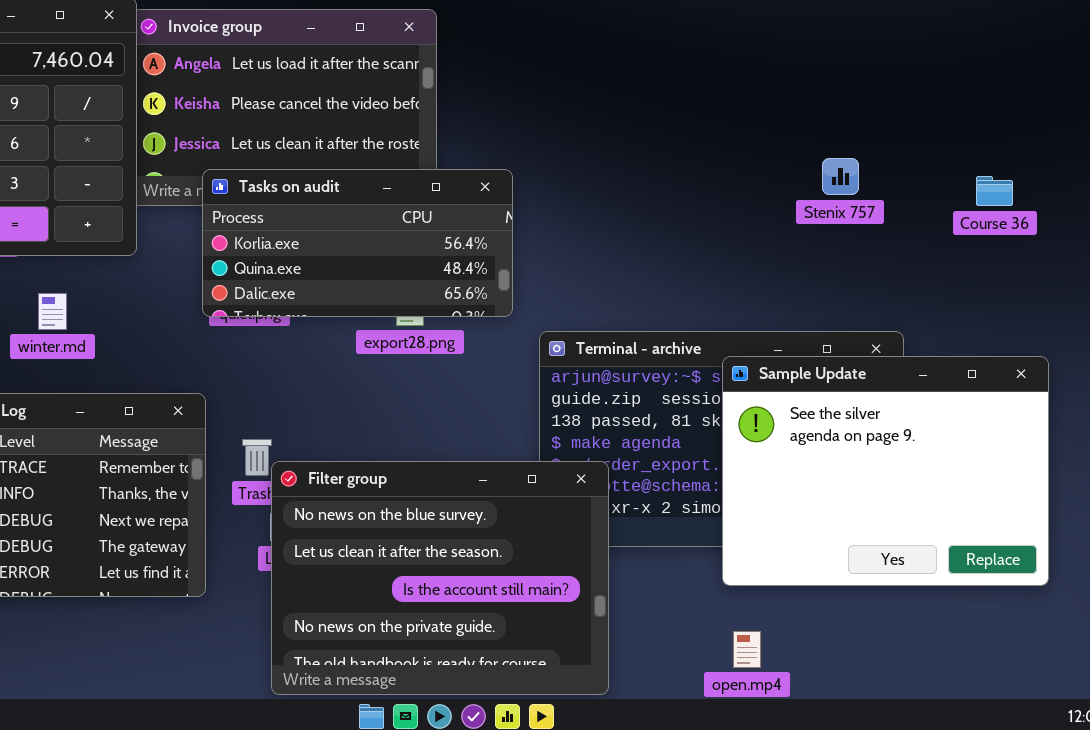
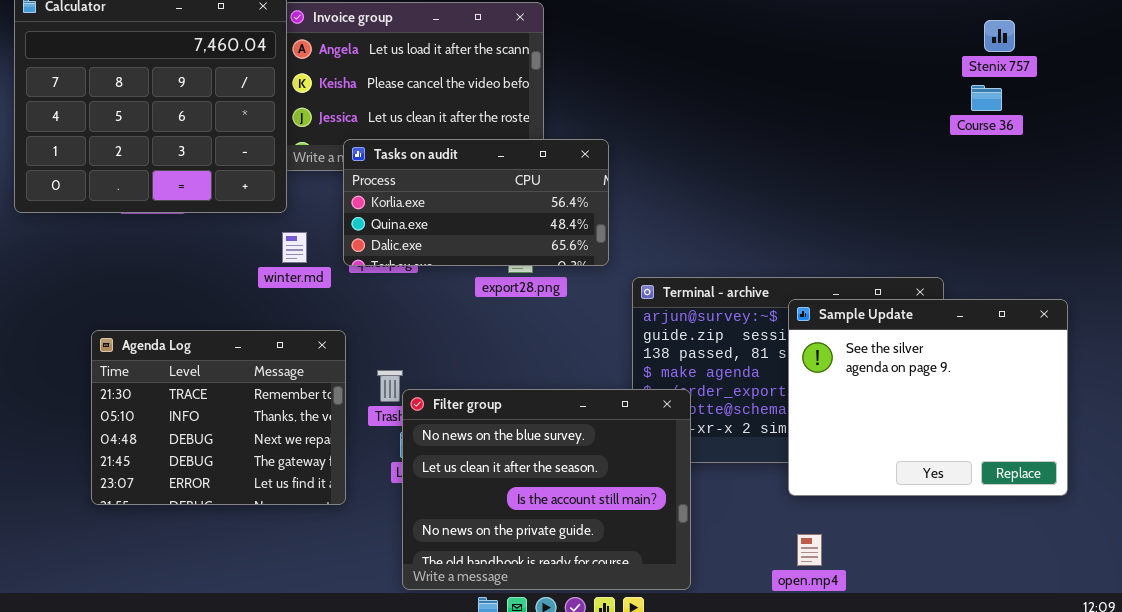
Stenix 757: [822,158,859,195] -> [984,20,1015,52], moved
Course 36: [976,176,1013,206] -> [971,85,1002,111], moved
winter.md: [38,293,67,330] -> [282,232,307,263], moved

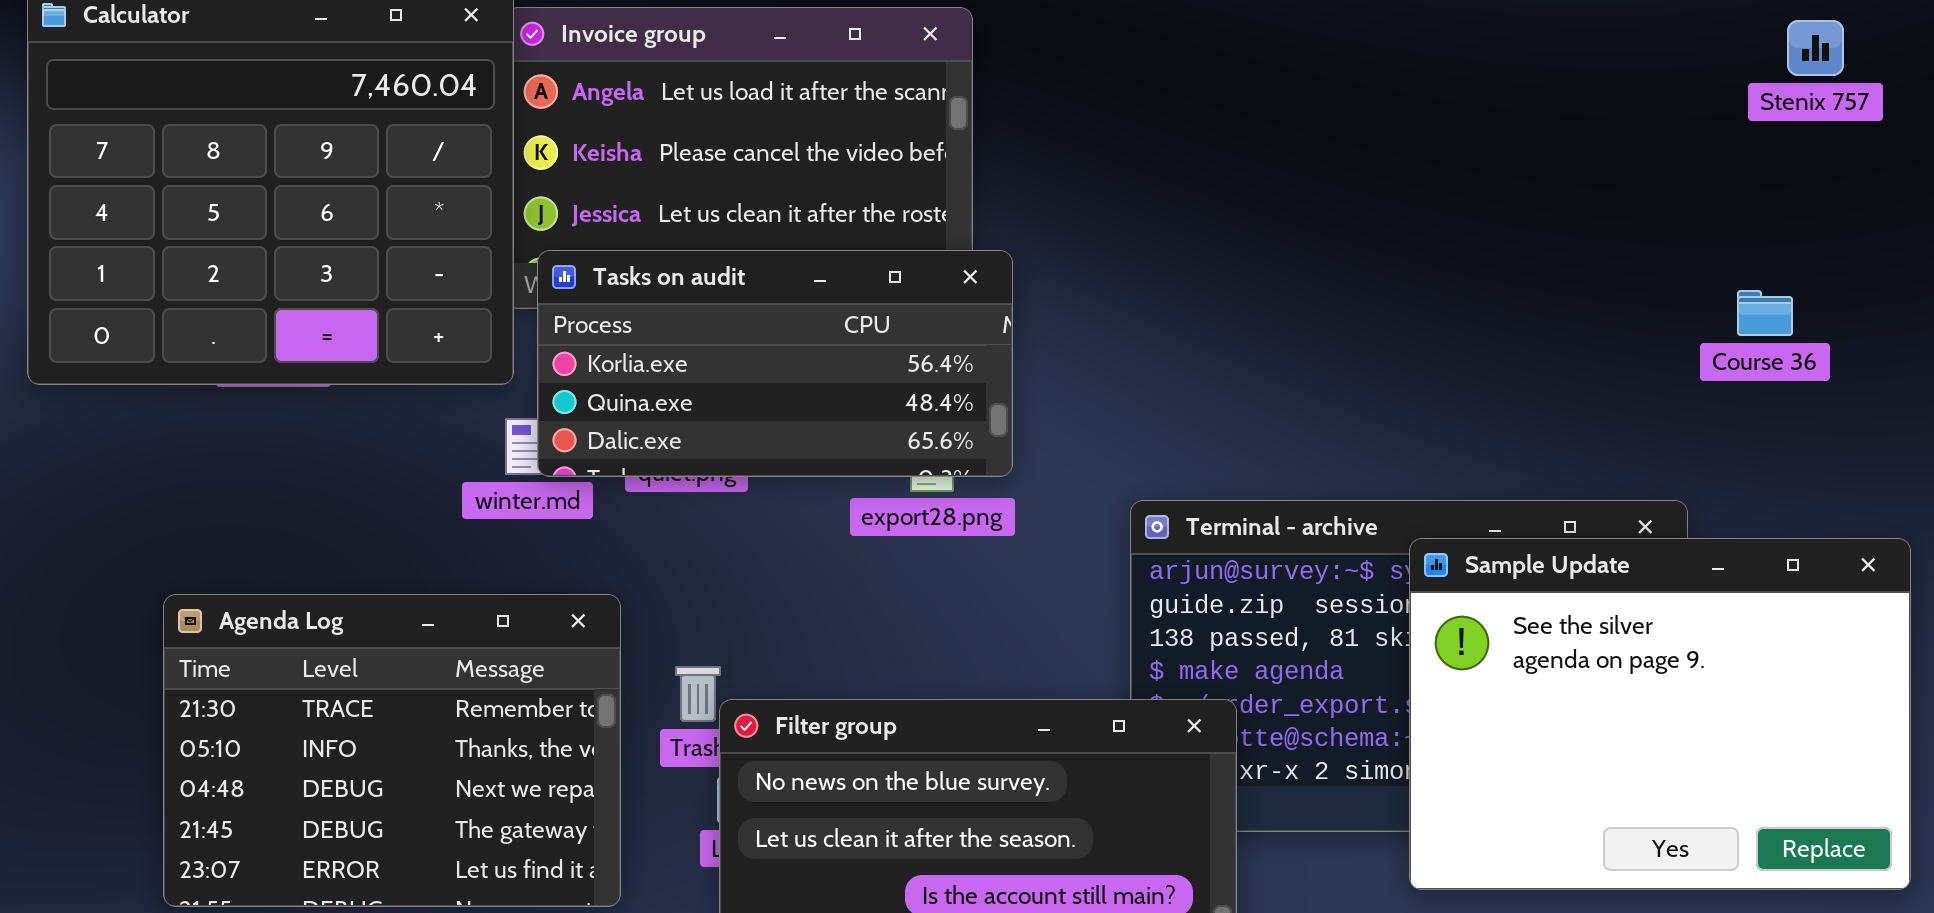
Stenix 757: [984,20,1015,52] -> [1787,20,1844,76], moved
Course 36: [971,85,1002,111] -> [1737,290,1793,336], moved
Tasks on audit: [343,139,609,266] -> [537,250,1013,477], moved

